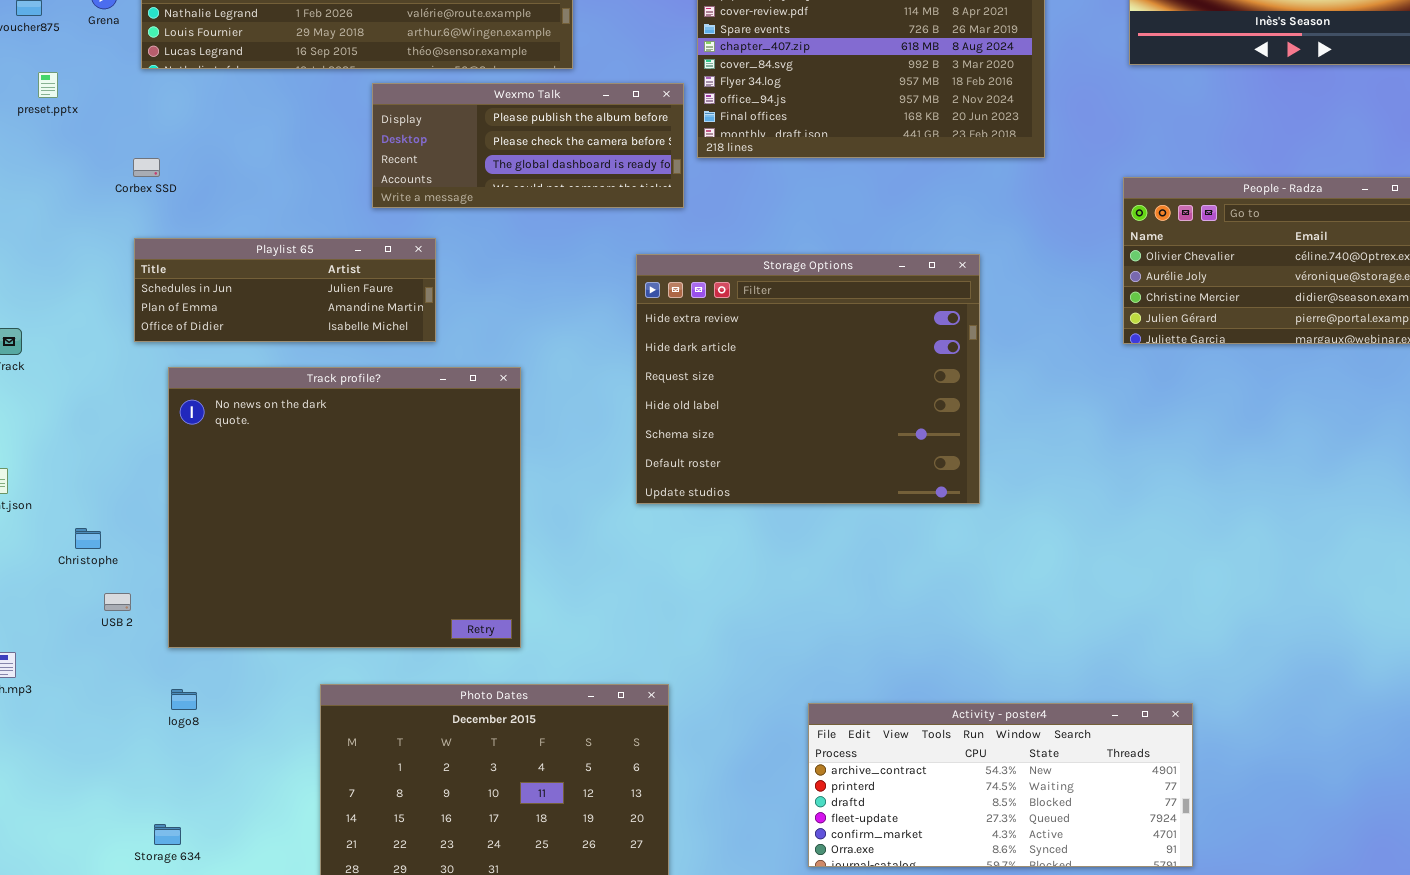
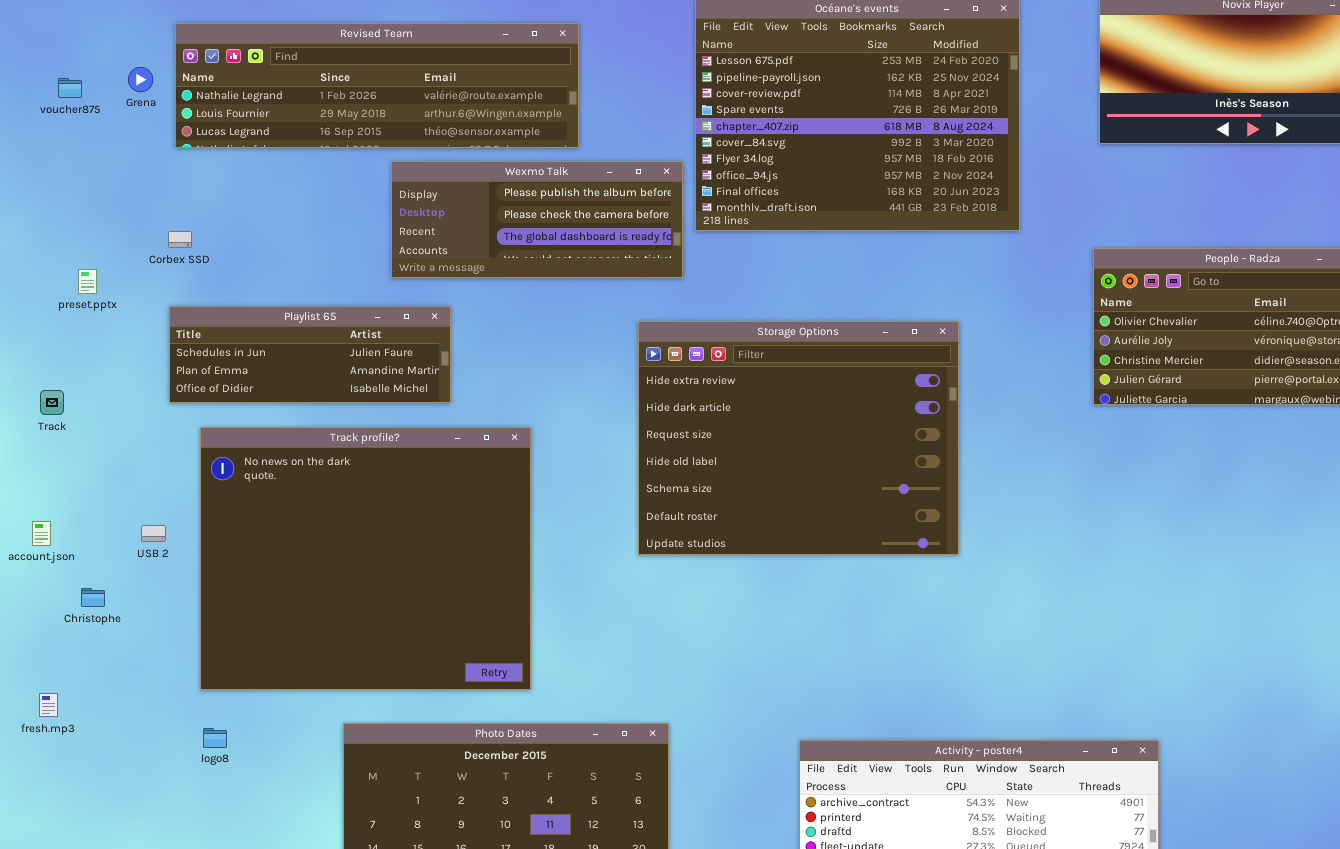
preset.pptx: [38,72,58,98] -> [78,269,97,294], moved
Christophe: [75,528,101,549] -> [81,588,105,607], moved
USB 2: [104,593,131,611] -> [141,525,166,542], moved

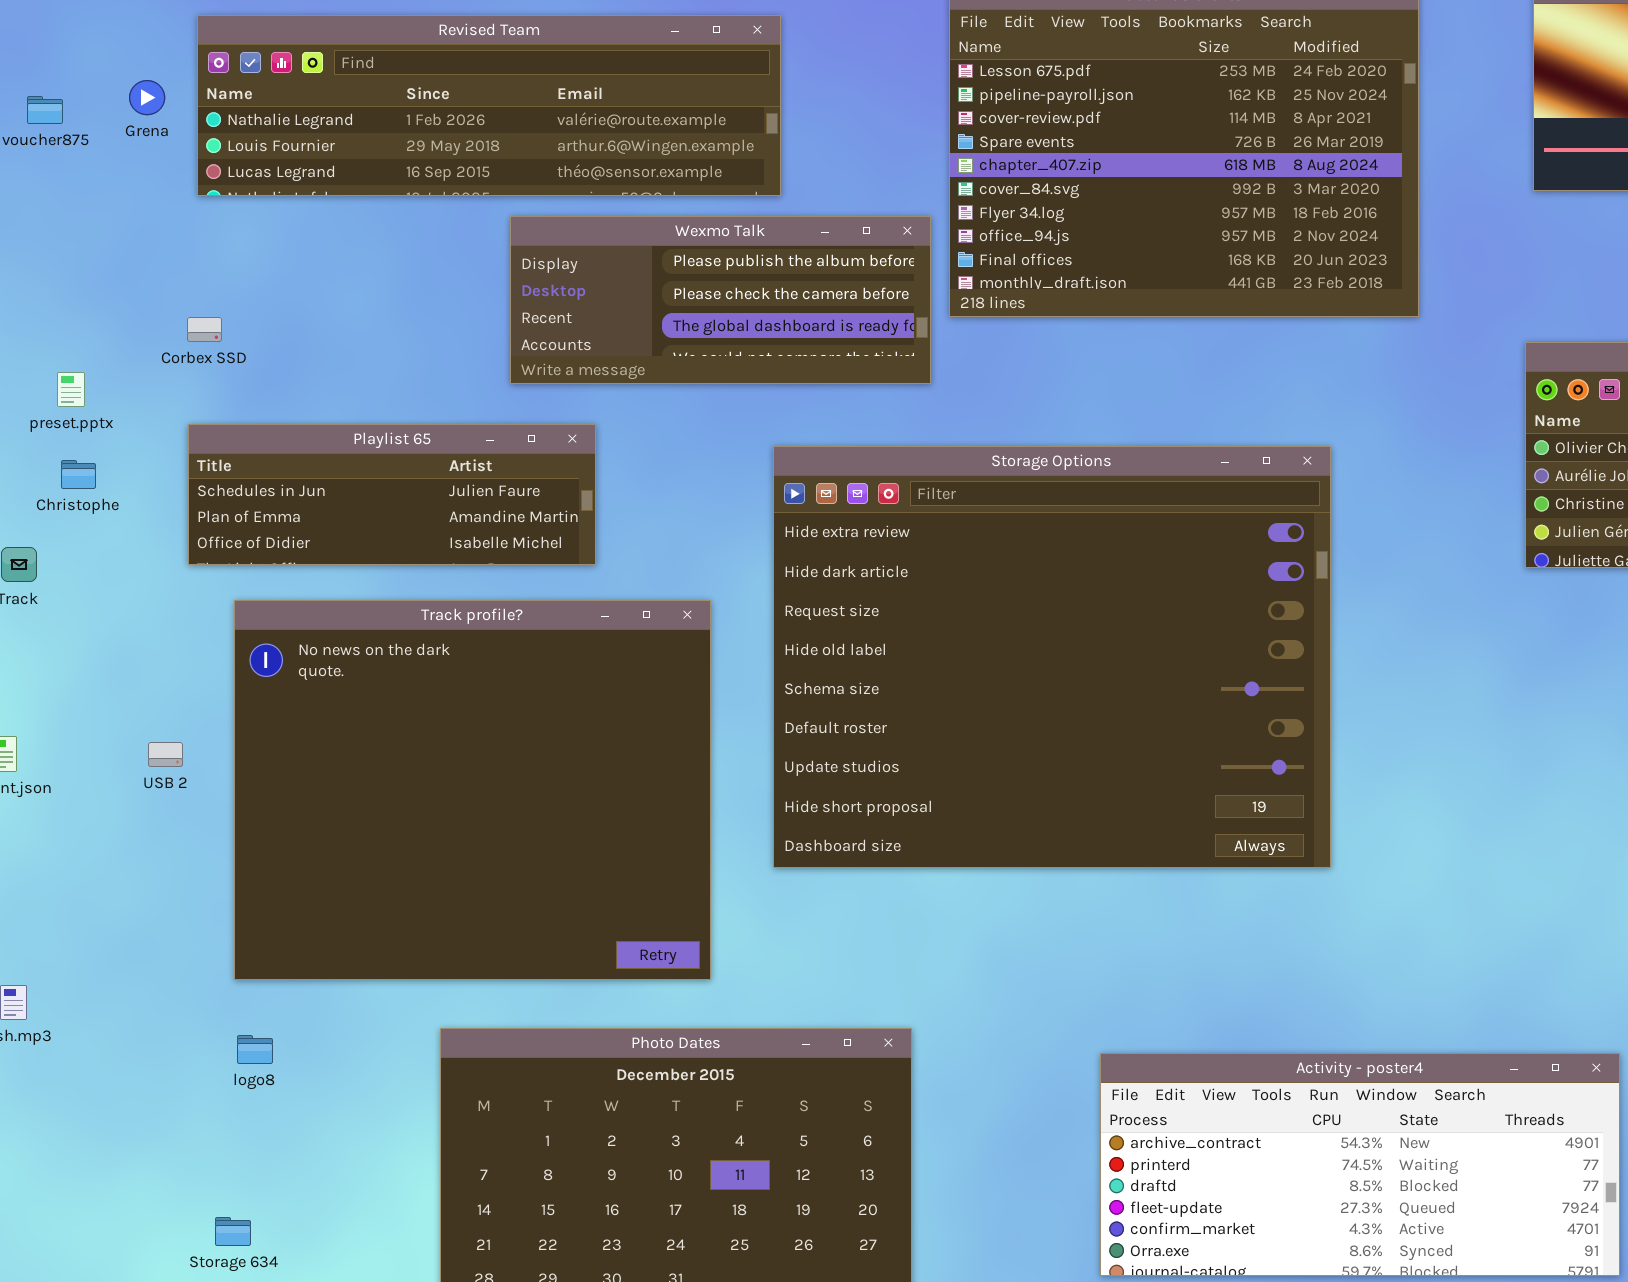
Storage Options: [638,321,959,555] -> [773,446,1331,868], resized
Christophe: [81,588,105,607] -> [61,460,96,489], moved

